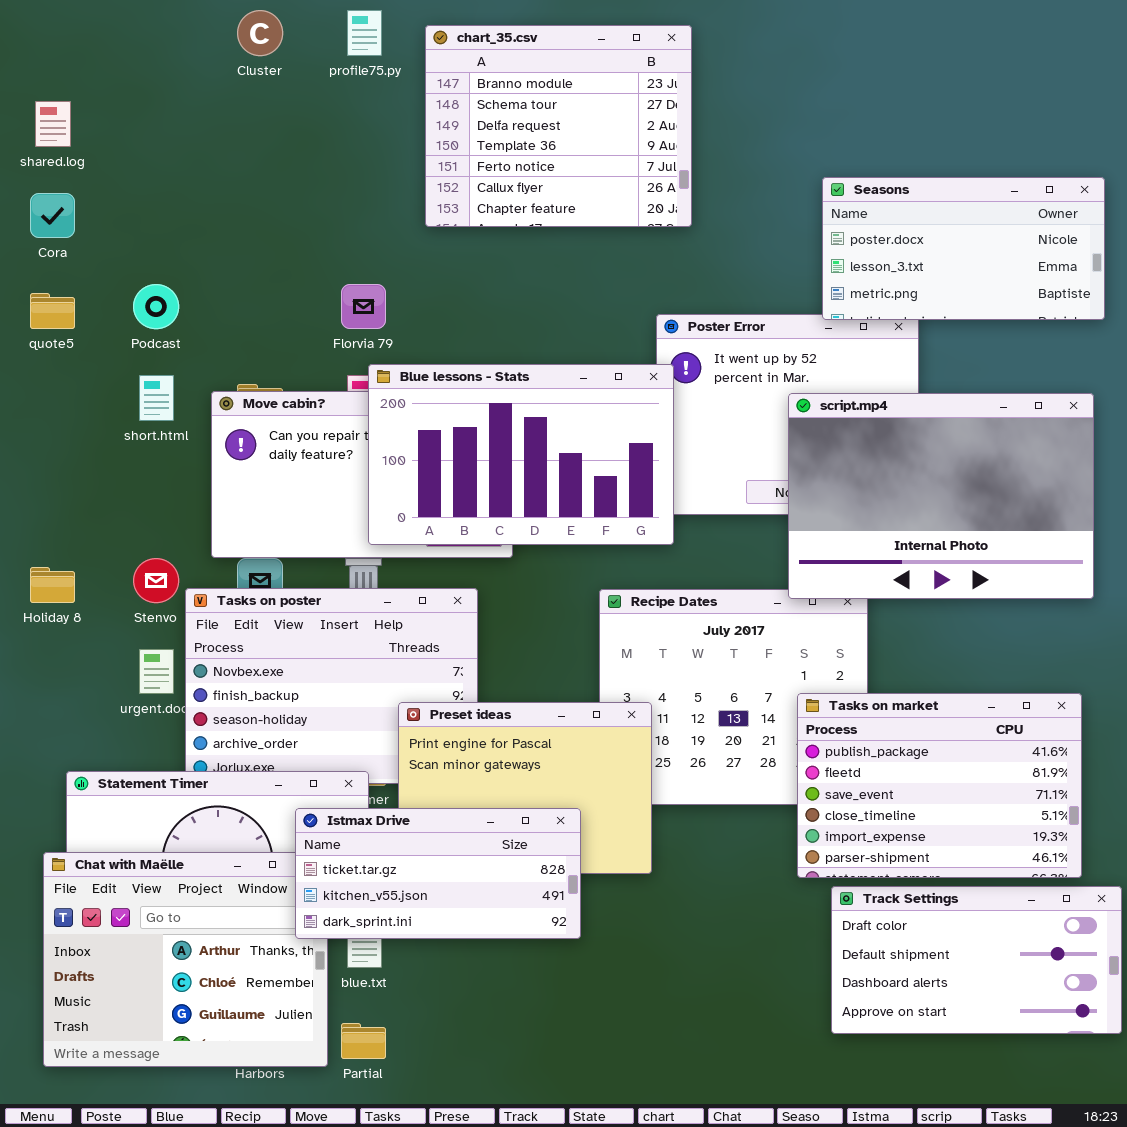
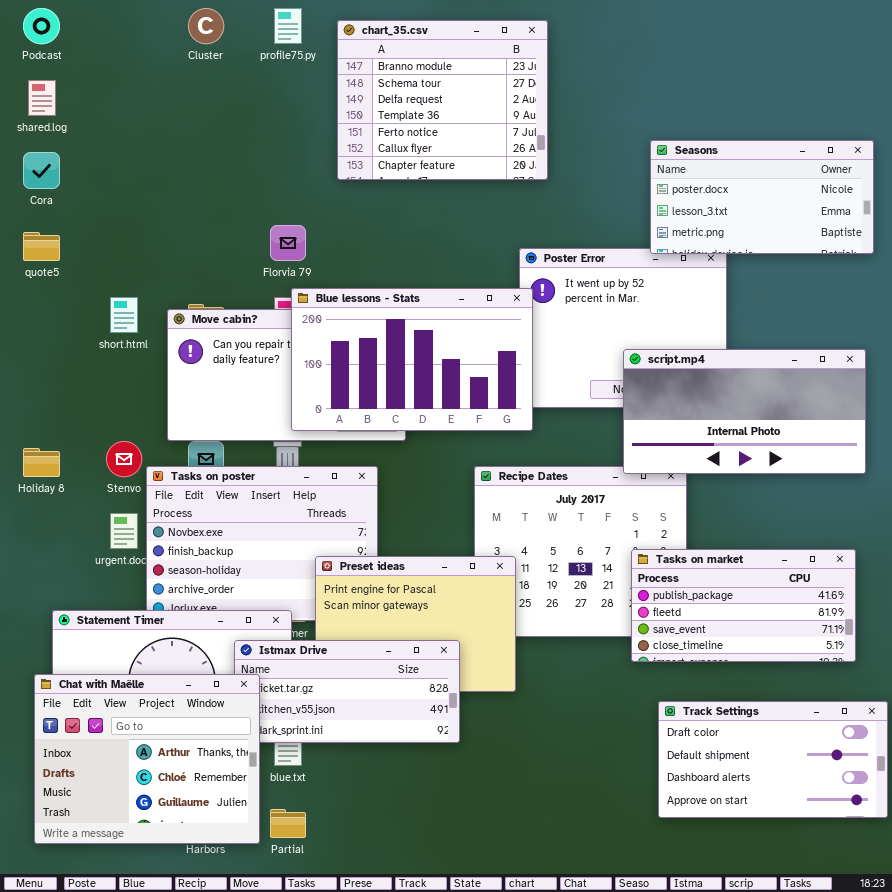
Podcast: [133,284,179,329] -> [23,8,60,44], moved
script.mp4: [788,393,1094,599] -> [623,349,866,474], resized
Tasks on market: [797,693,1082,878] -> [631,549,856,662], resized
Chat with Maëlle: [43,852,328,1067] -> [34,674,260,844], raised

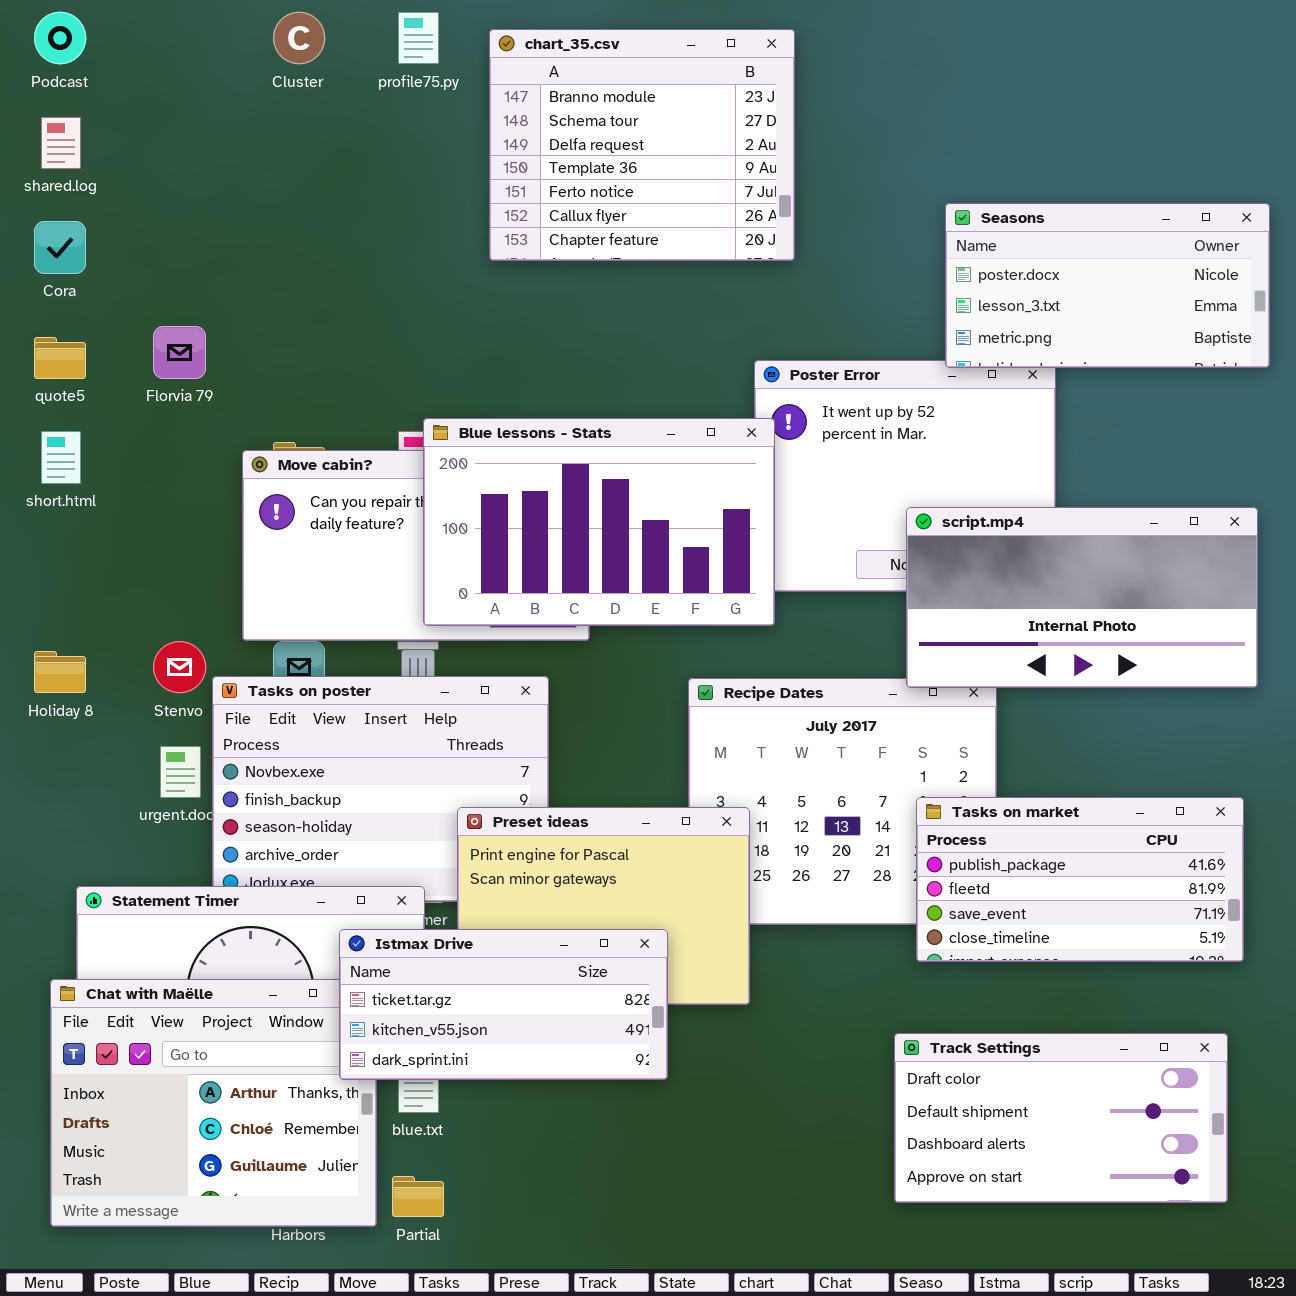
Florvia 79: [270,225,306,261] -> [153,326,206,379], moved
short.html: [110,297,138,333] -> [41,431,81,484], moved
Istmax Drive: [234,640,460,743] -> [339,929,668,1080], raised
Track Settings: [658,701,888,818] -> [894,1033,1228,1203], moved

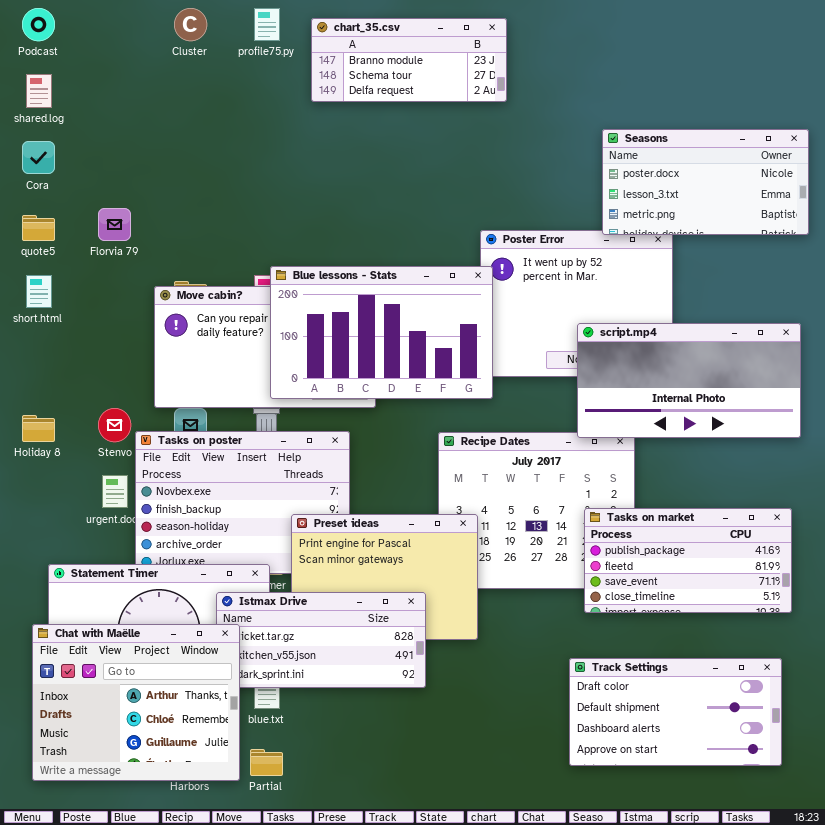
chart_35.csv: [489,29,795,261] -> [311,18,507,102], resized
Chat with Maëlle: [50,979,377,1227] -> [32,624,240,781], raised

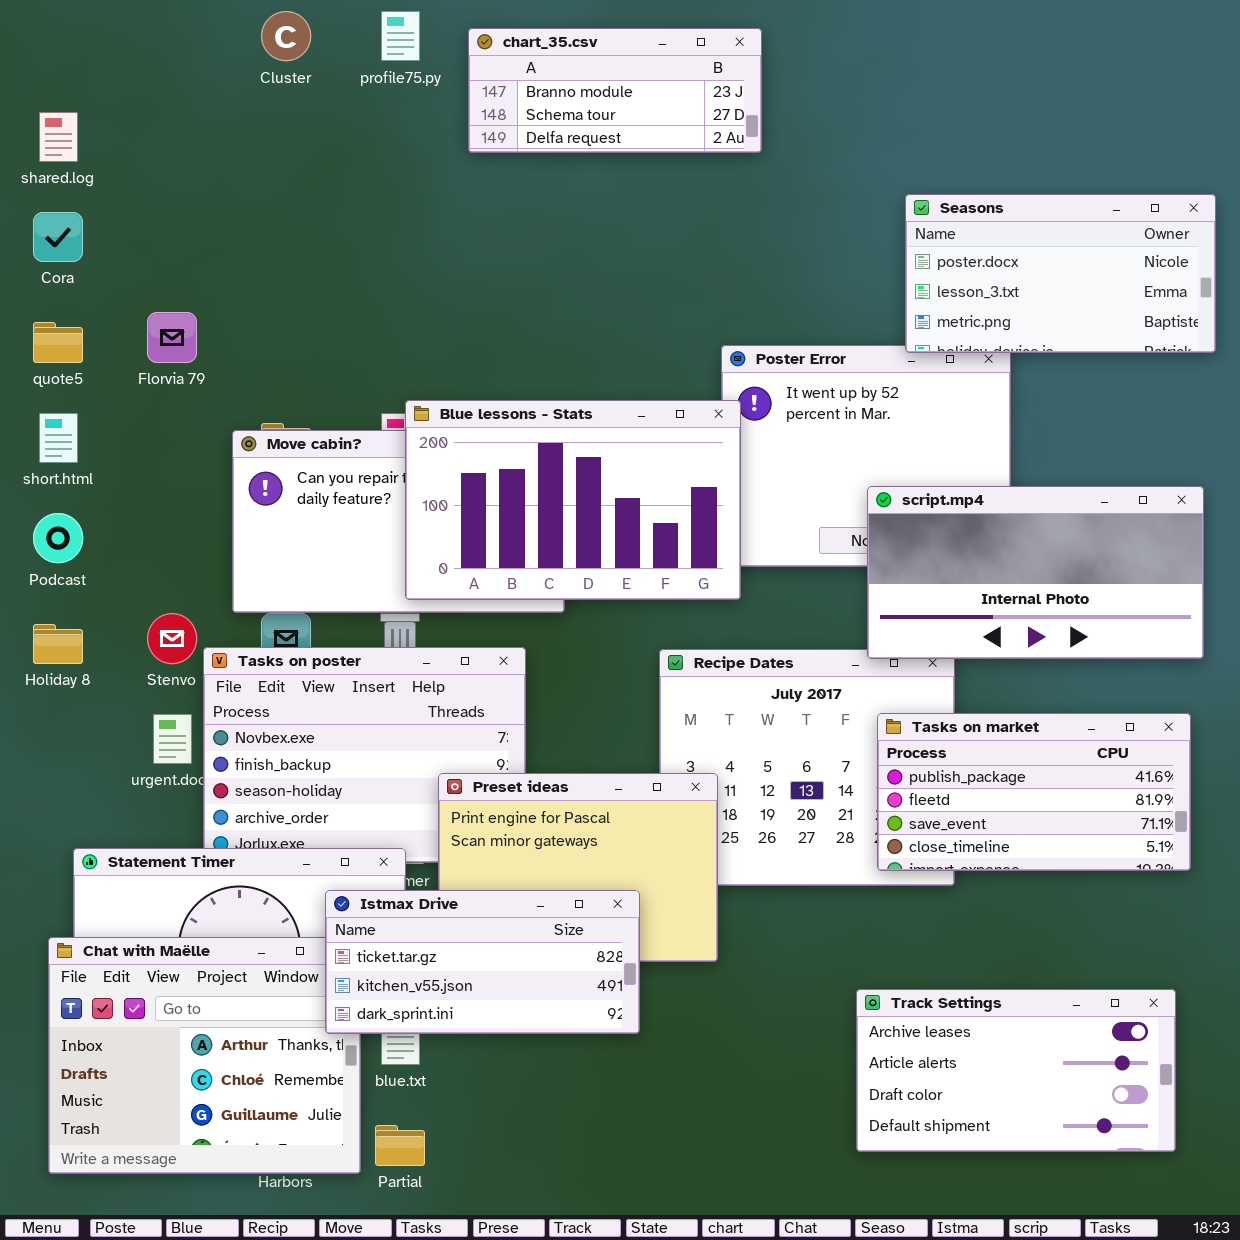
Podcast: [22,8,55,41] -> [33,513,83,563], moved
Tasks on market: [584,508,792,613] -> [877,713,1191,871], moved
Istmax Drive: [216,592,426,688] -> [325,890,640,1034], raised
Track Settings: [569,658,782,766] -> [856,989,1176,1152], scrolled up 2 rows

